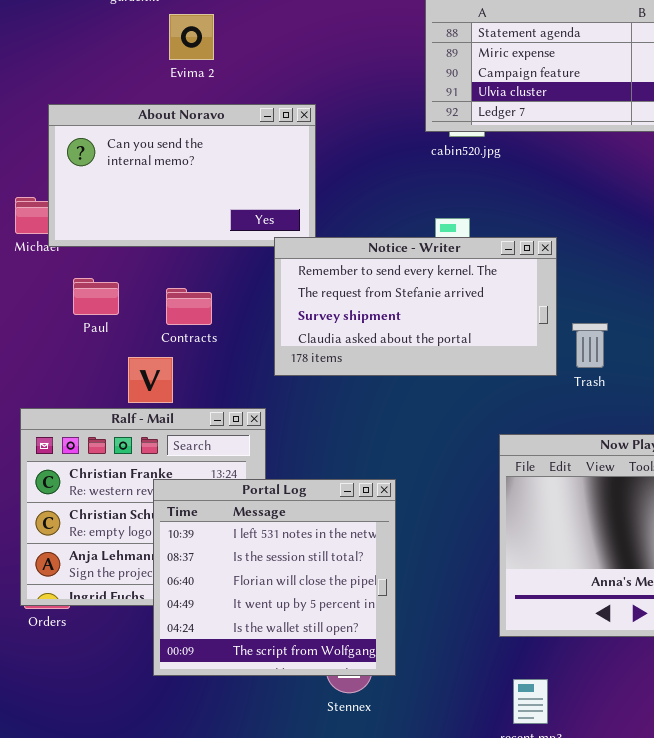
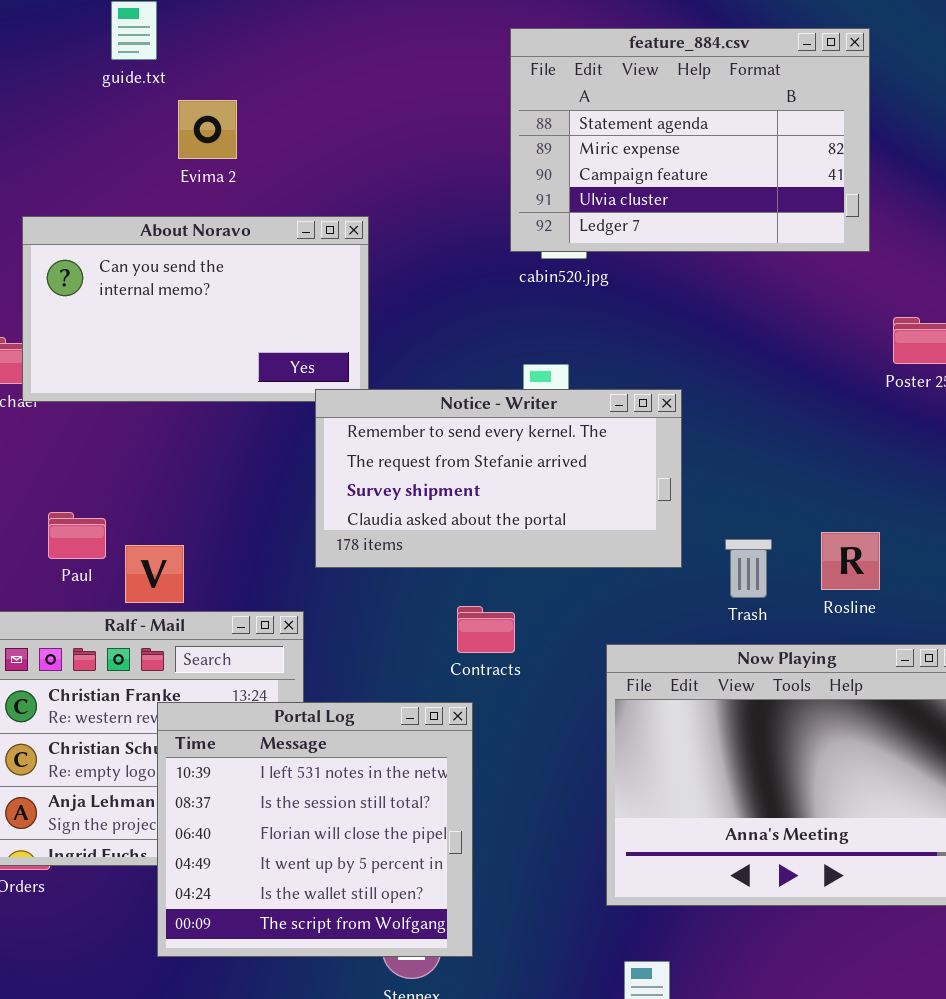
Paul: [73,278,119,315] -> [48,512,106,559], moved
Contracts: [166,288,212,325] -> [457,606,515,653], moved
Trash: [572,323,608,368] -> [725,539,772,598], moved

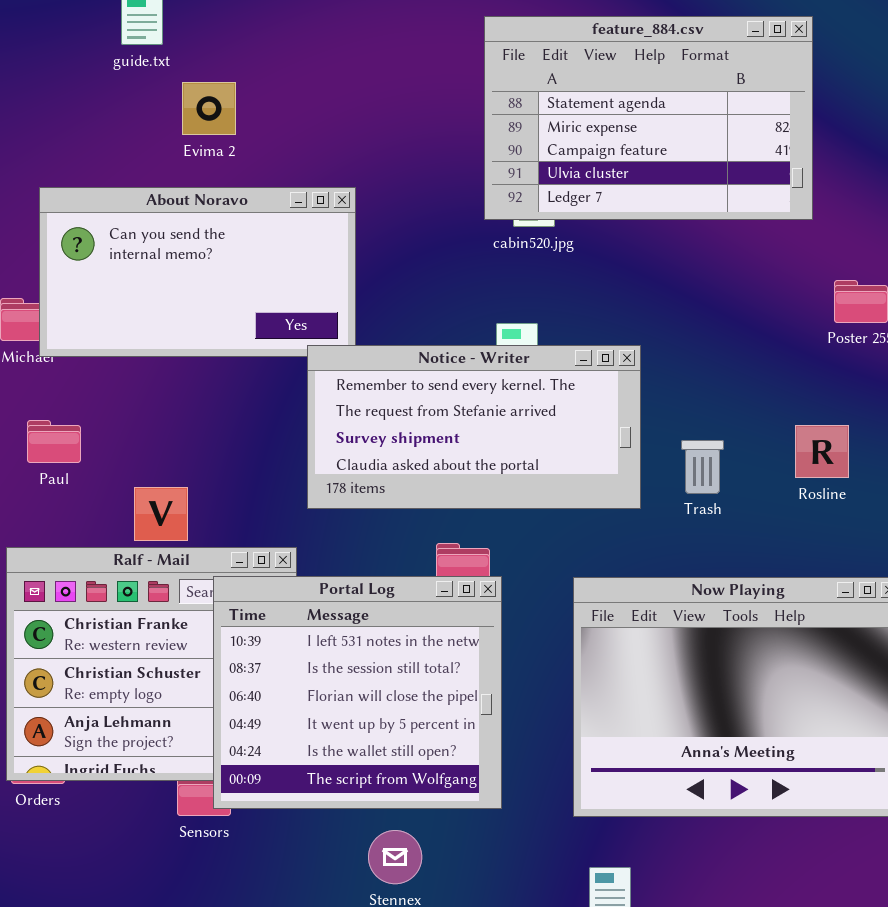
Paul: [48,512,106,559] -> [27,420,81,463], moved
Rosline: [821,532,880,590] -> [795,425,849,478], moved
Trash: [725,539,772,598] -> [681,440,724,494], moved
Portal Log: [157,702,473,957] -> [213,576,502,809], moved

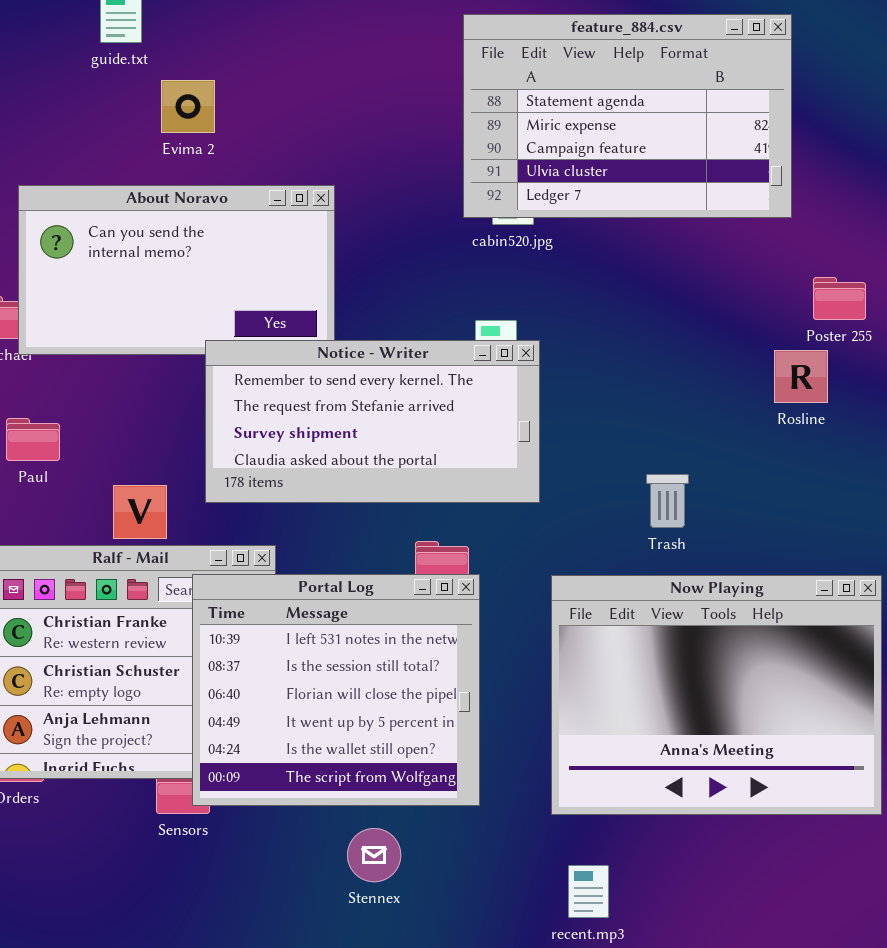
Notice - Writer: [307,345,641,509] -> [205,340,540,503], moved
Rosline: [795,425,849,478] -> [774,350,828,403], moved
Trash: [681,440,724,494] -> [646,474,689,528], moved

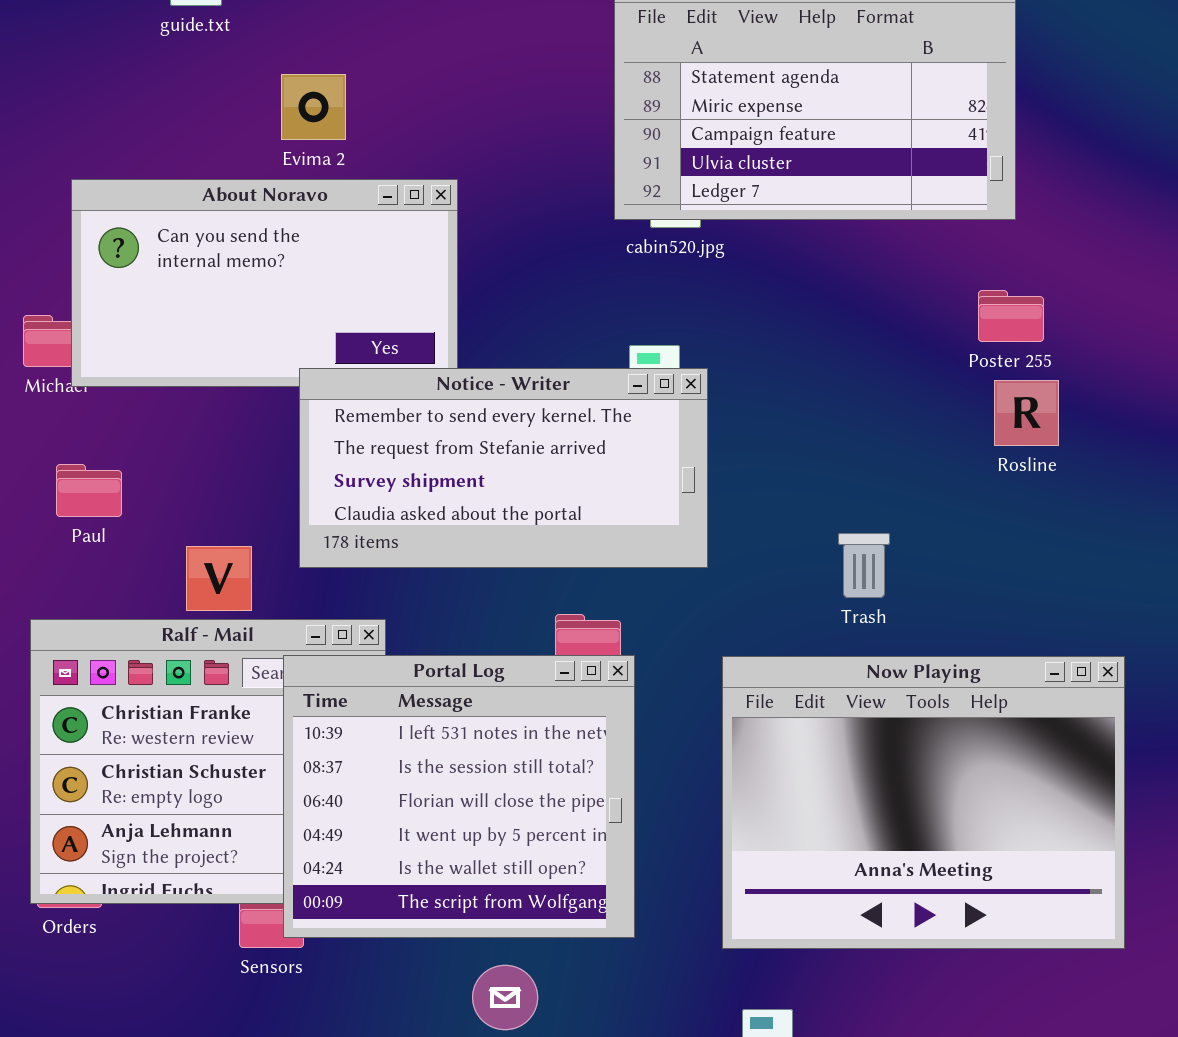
Evima 2: [161,80,215,133] -> [281,74,346,140], moved
Poster 255: [813,277,866,320] -> [978,290,1044,342], moved

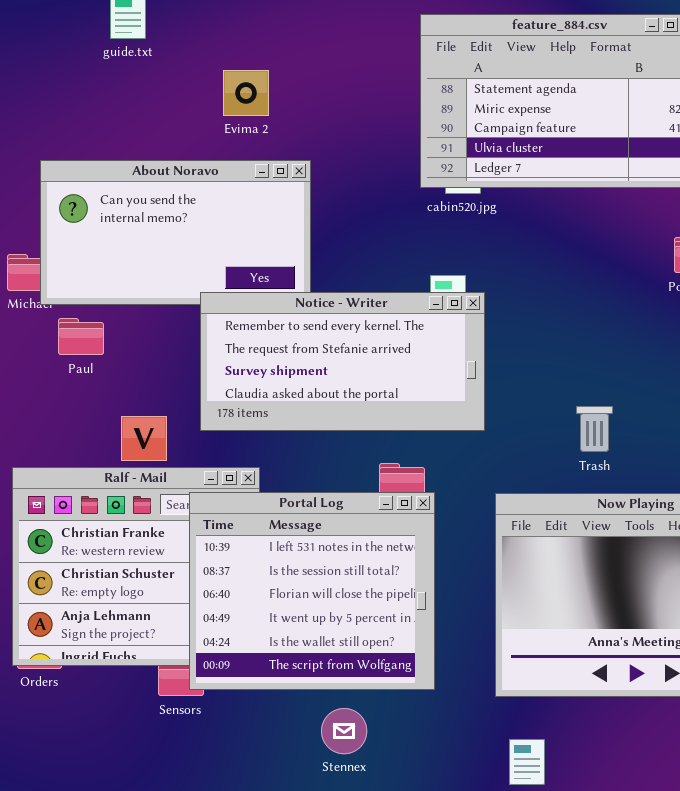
Evima 2: [281,74,346,140] -> [223,70,269,116], moved
Paul: [56,464,122,517] -> [58,318,104,355], moved

